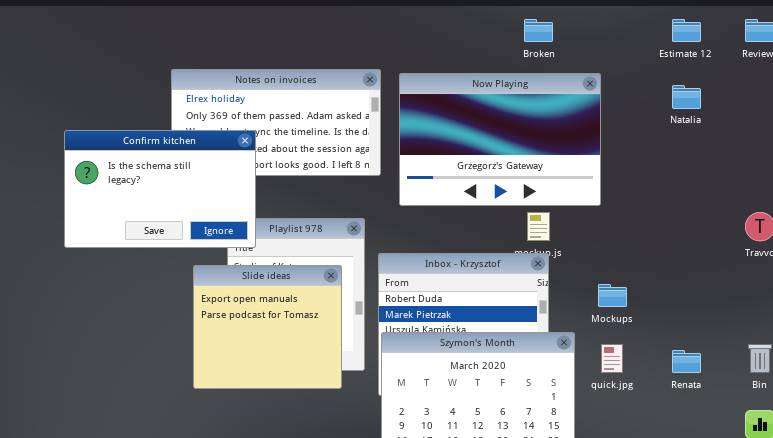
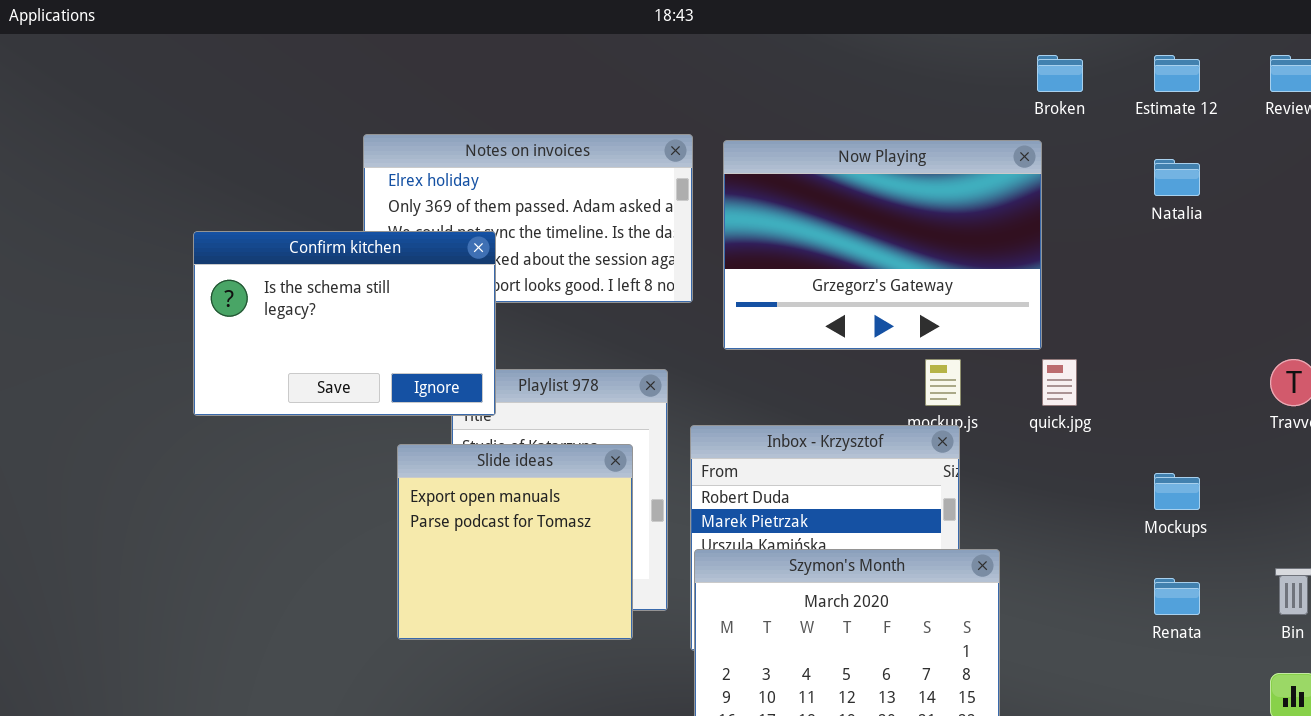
Broken: [524,19,553,42] -> [1037,55,1083,92], moved
Mockups: [598,284,627,307] -> [1154,473,1200,510], moved
quick.jpg: [601,344,623,373] -> [1042,359,1077,406], moved

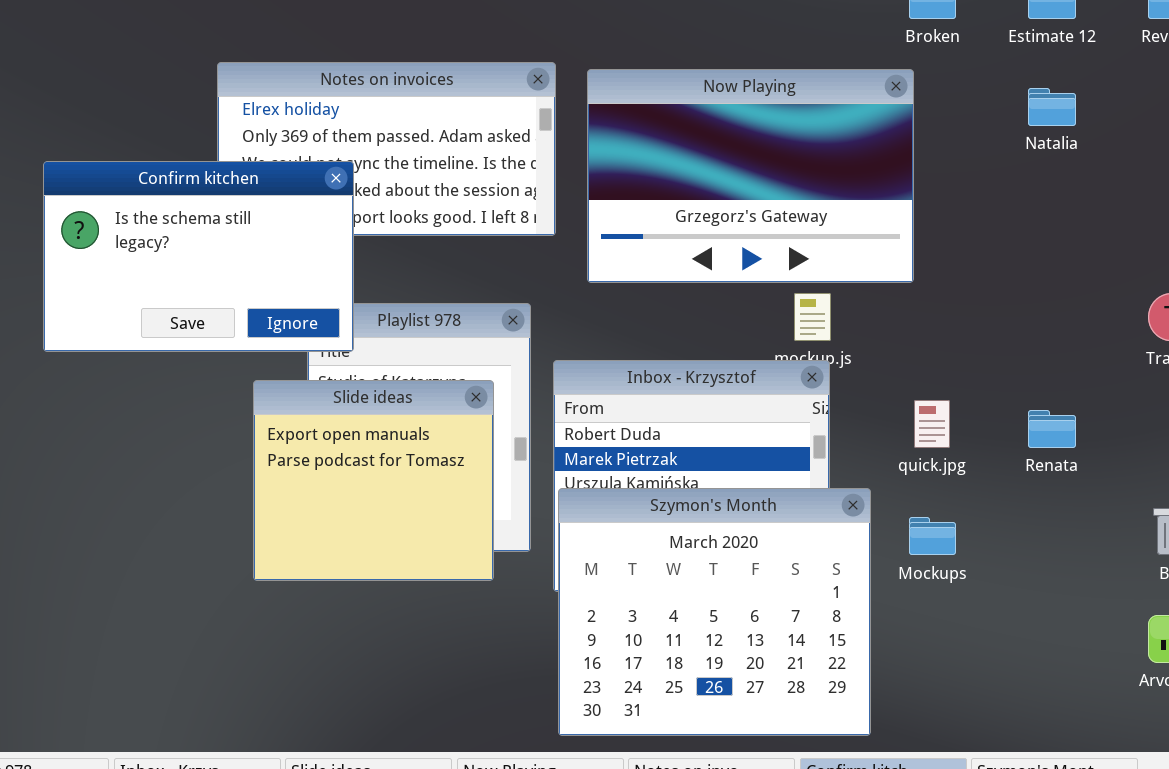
quick.jpg: [1042,359,1077,406] -> [914,400,950,448], moved
Mockups: [1154,473,1200,510] -> [909,517,956,555], moved
Renata: [1154,578,1200,615] -> [1028,410,1076,448], moved

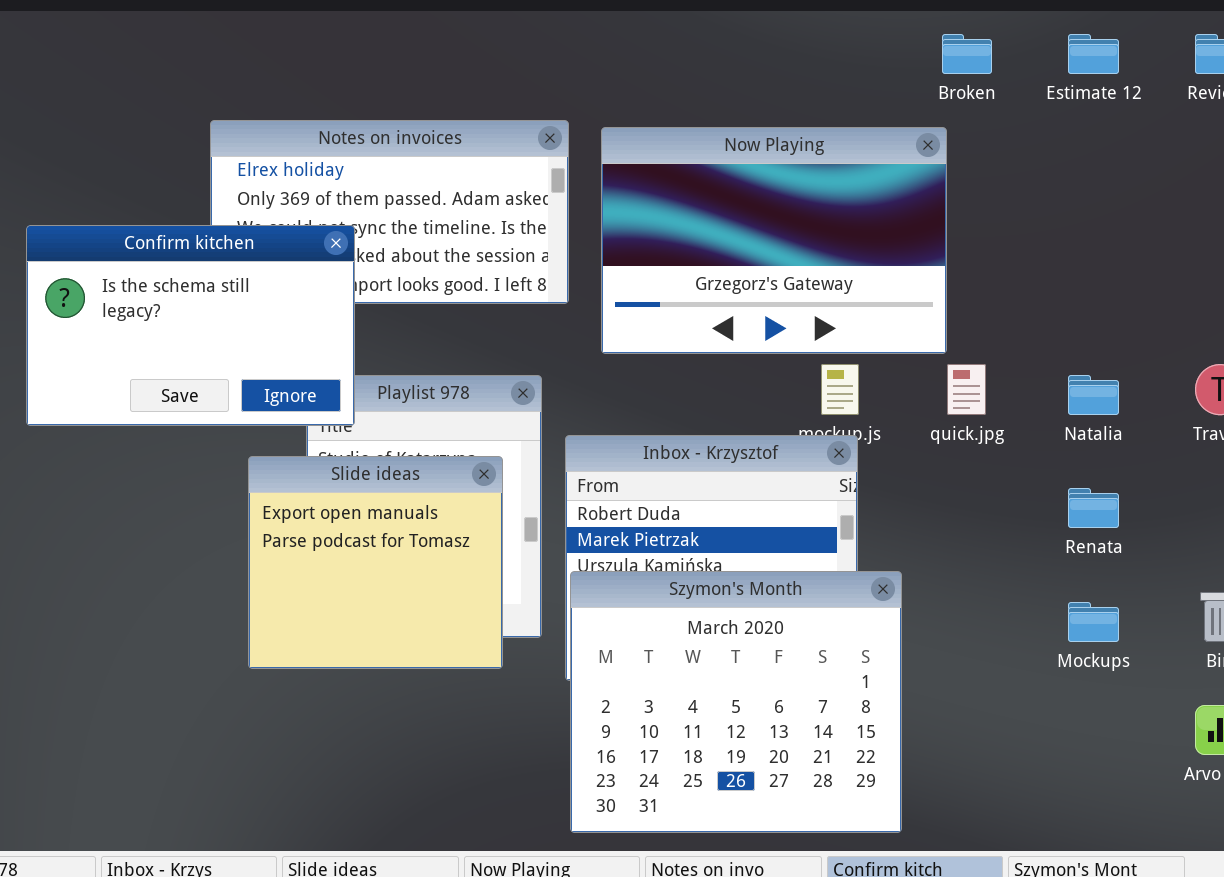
Natalia: [1028,88,1076,126] -> [1068,375,1119,415], moved
quick.jpg: [914,400,950,448] -> [947,364,986,415], moved
Mockups: [909,517,956,555] -> [1068,602,1119,642], moved

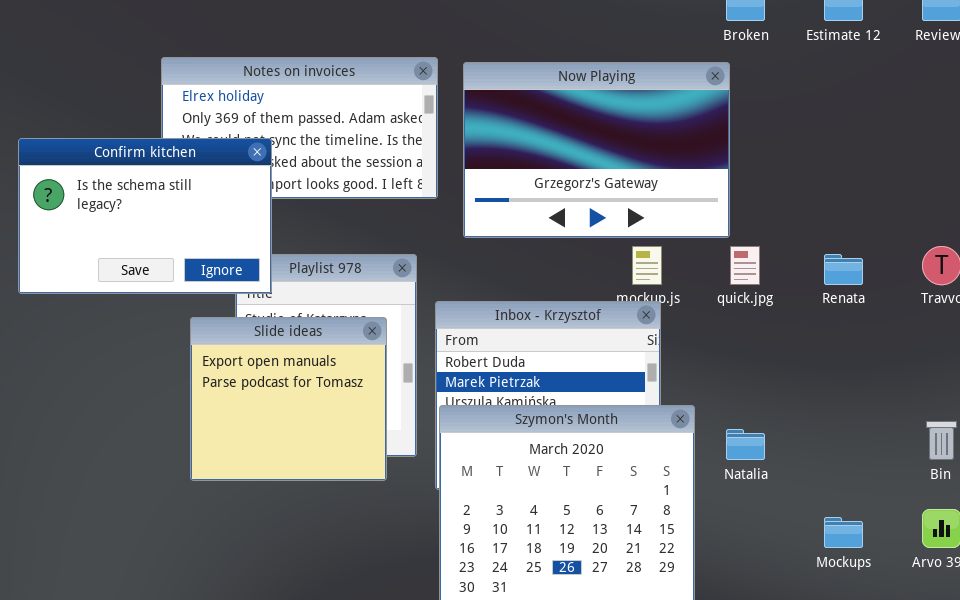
Natalia: [1068,375,1119,415] -> [726,429,765,460], moved
Renata: [1068,488,1119,528] -> [824,254,863,285], moved
Mockups: [1068,602,1119,642] -> [824,517,863,548], moved

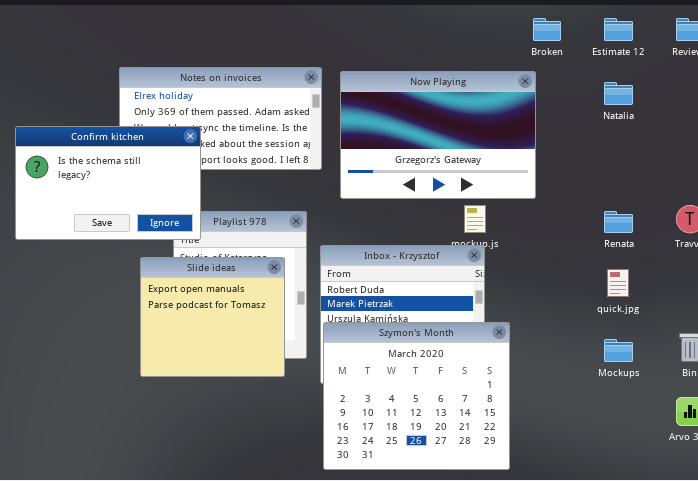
quick.jpg: [730,246,760,285] -> [607,269,629,297], moved
Natalia: [726,429,765,460] -> [604,82,633,105], moved
Mockups: [824,517,863,548] -> [604,339,633,362], moved

